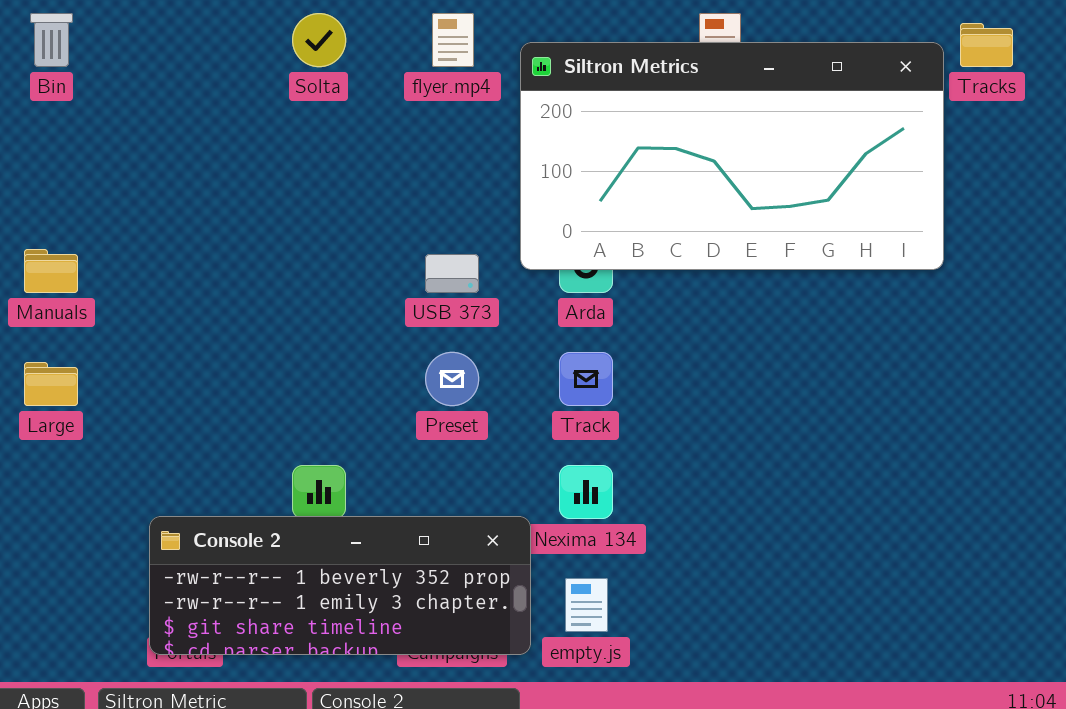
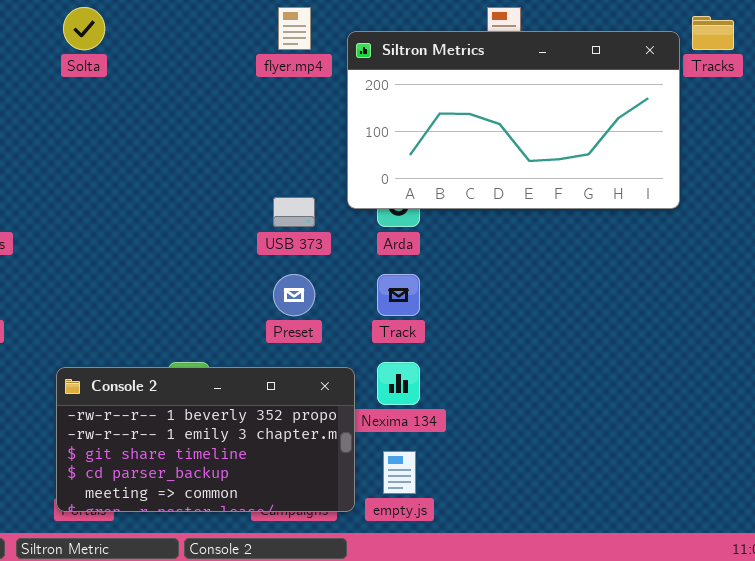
Solta: [292,13,346,67] -> [63,7,105,50], moved
Console 2: [149,516,531,655] -> [56,367,355,512], resized

